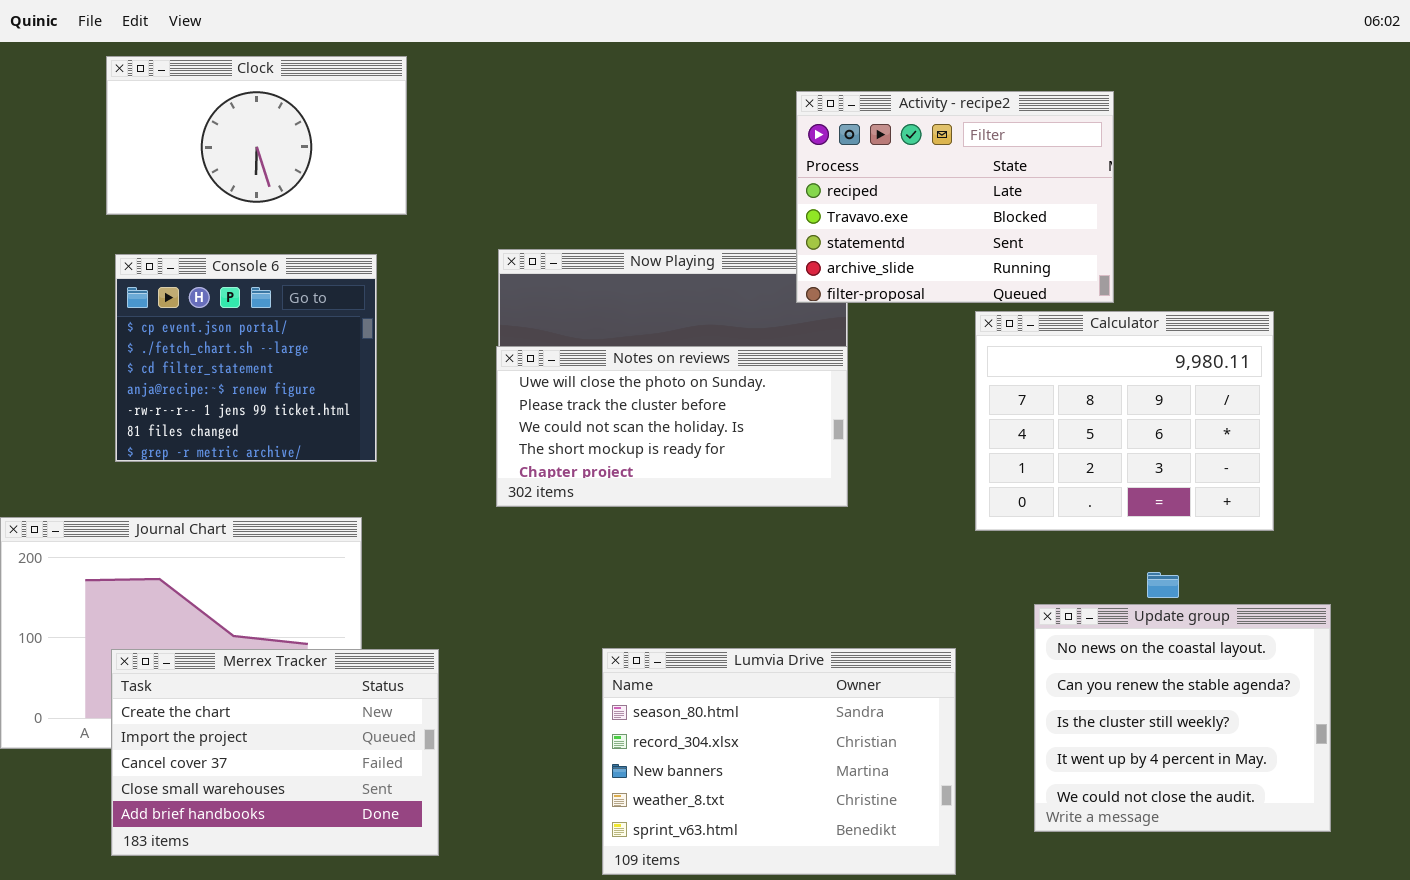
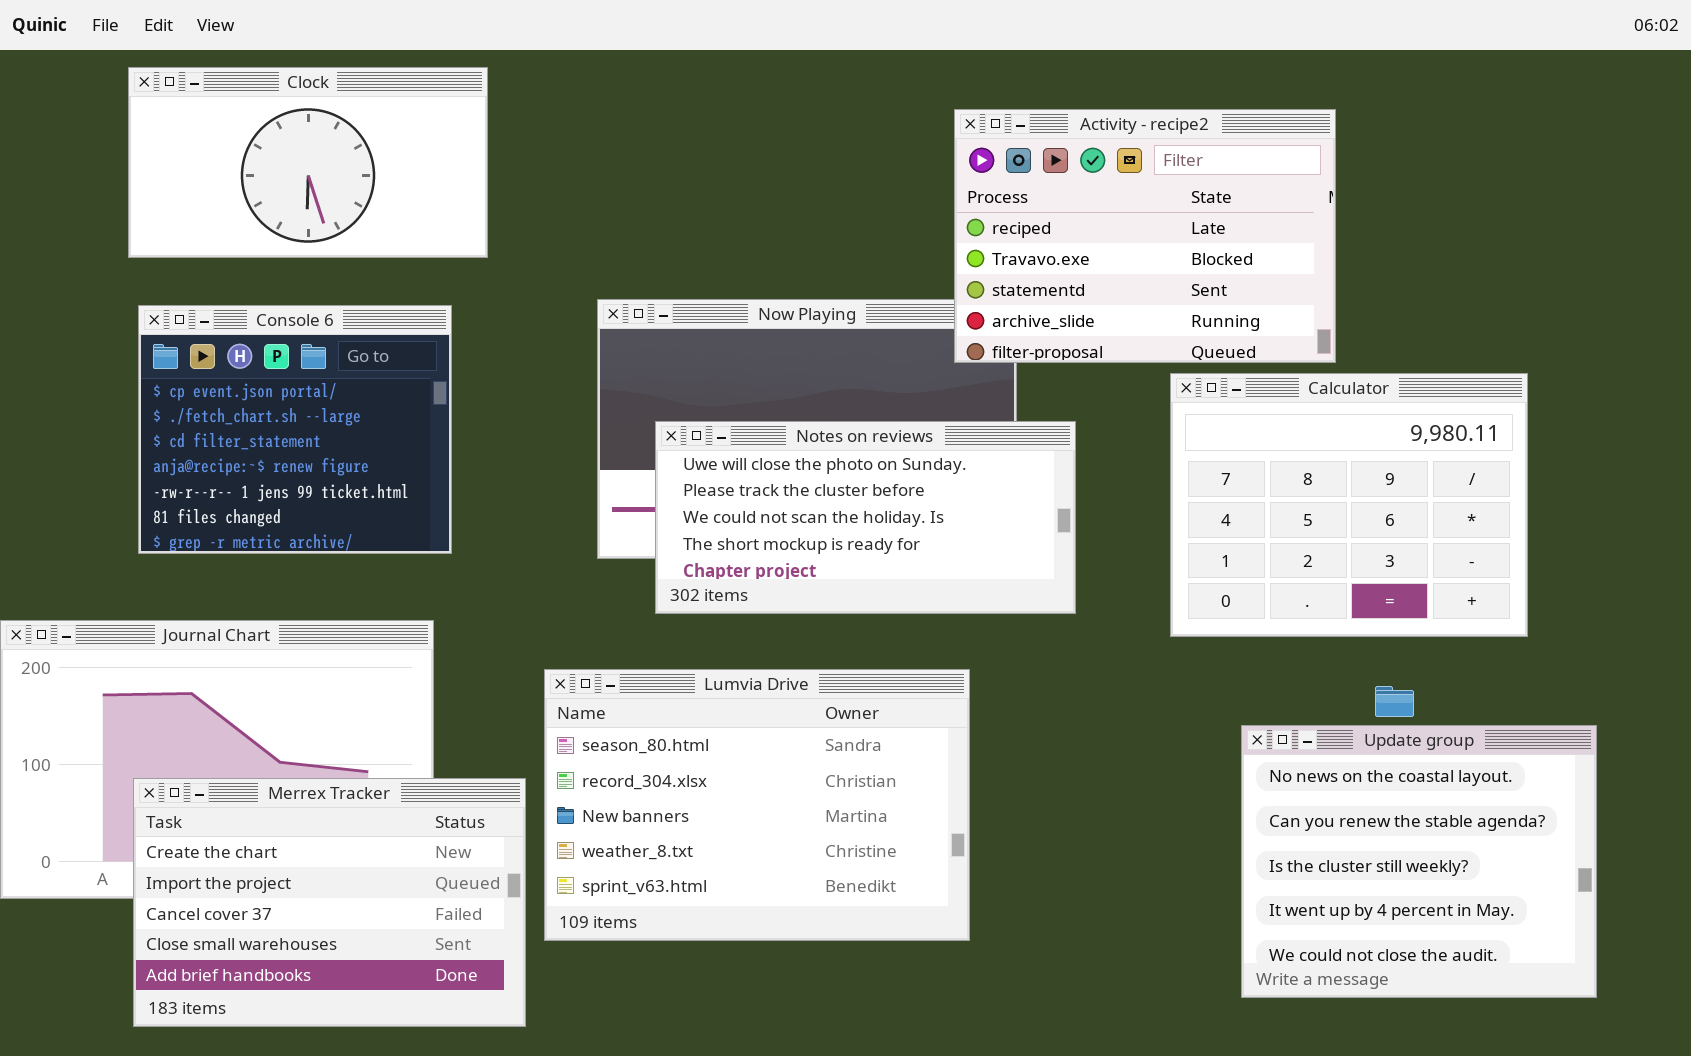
Notes on reviews: [496,346,848,507] -> [655,421,1076,614], moved
Lumvia Drive: [602,648,956,875] -> [544,669,970,941], moved

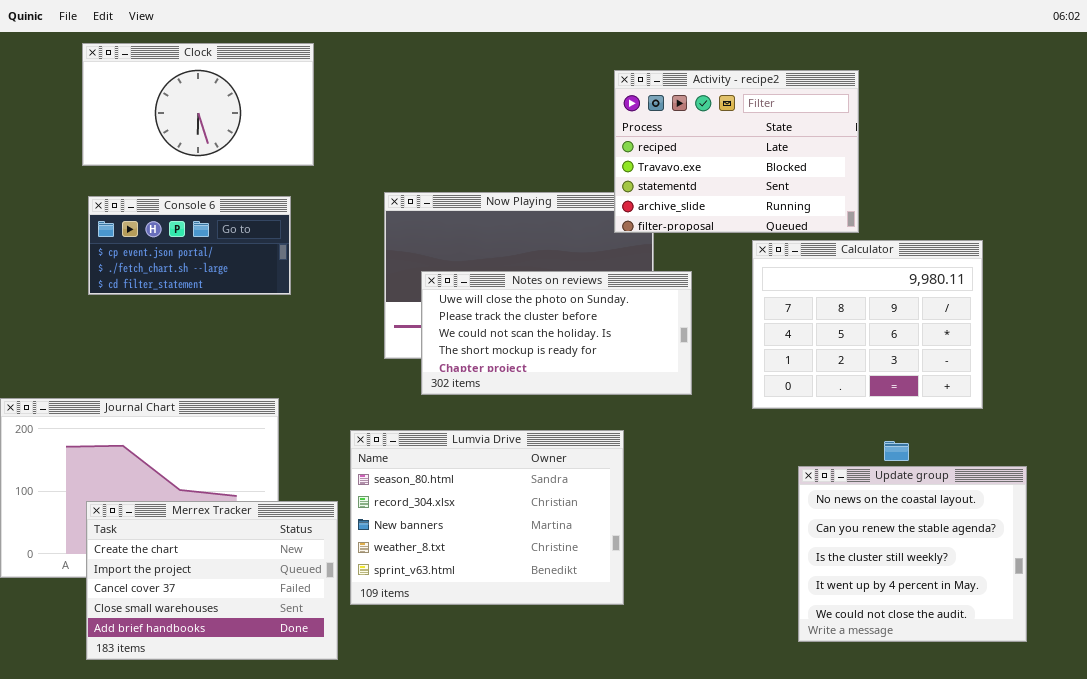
Console 6: [138,305,452,554] -> [88,196,291,295], resized

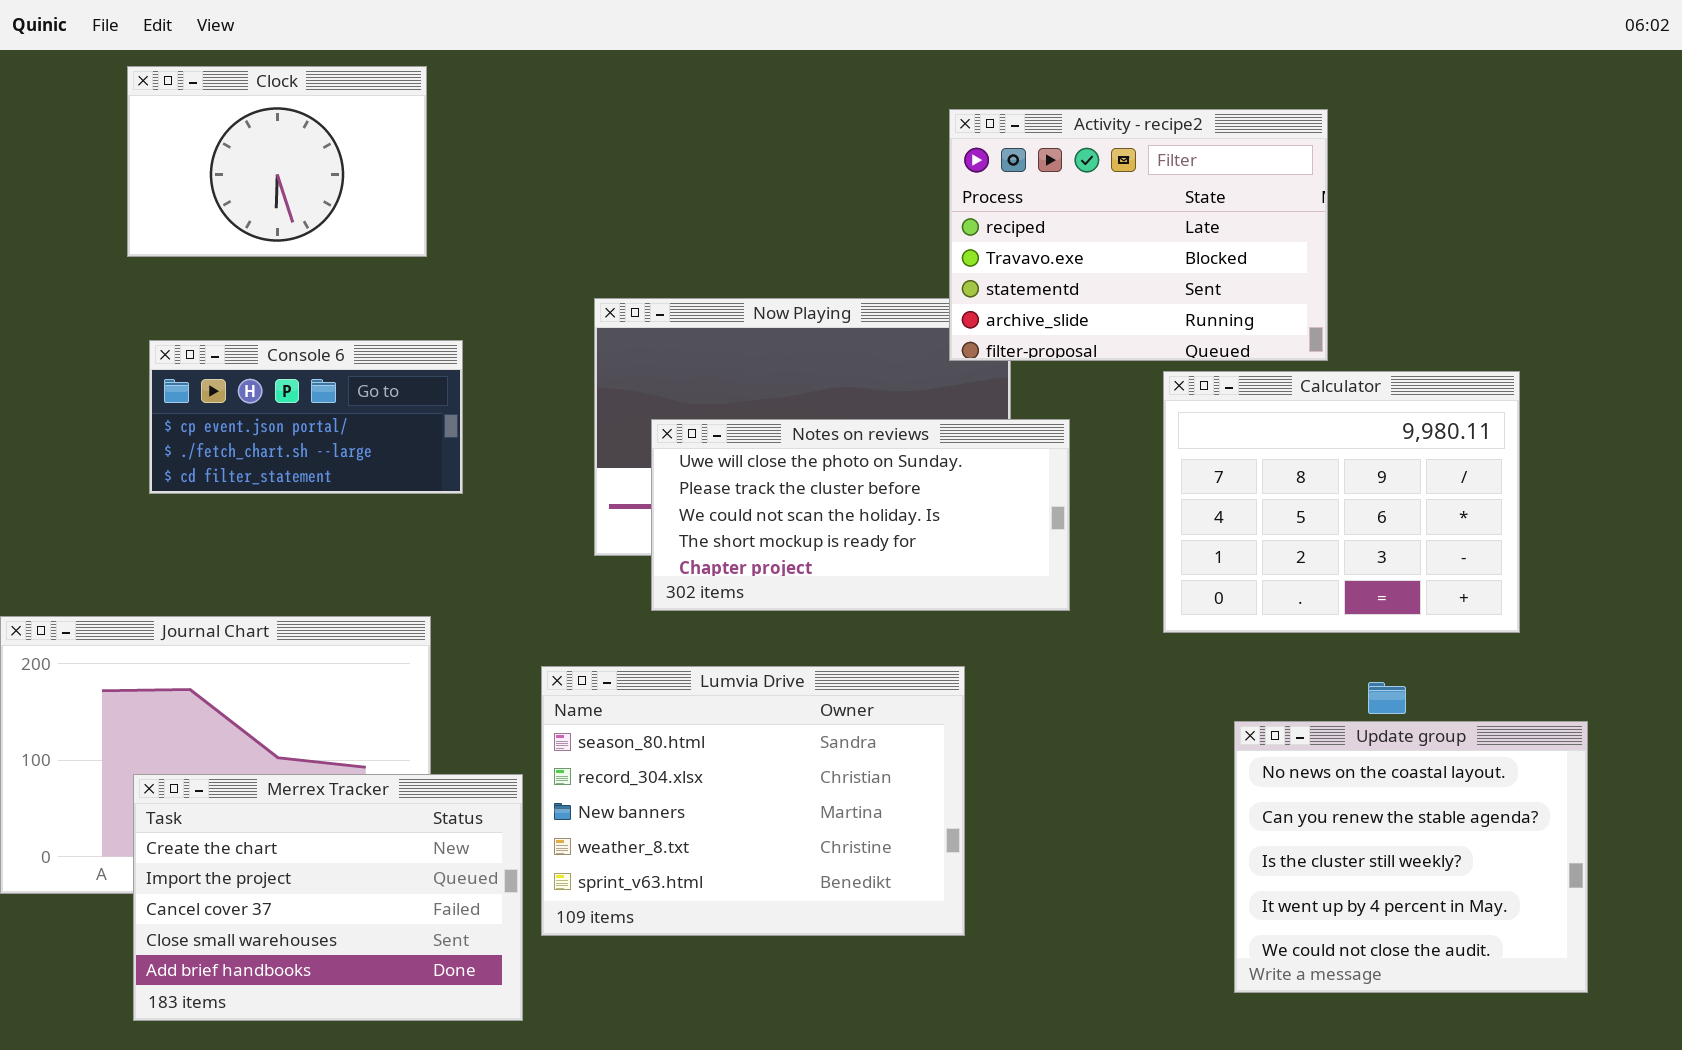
Clock: [82,43,314,166] -> [127,66,427,257], resized
Console 6: [88,196,291,295] -> [149,340,463,494], moved

